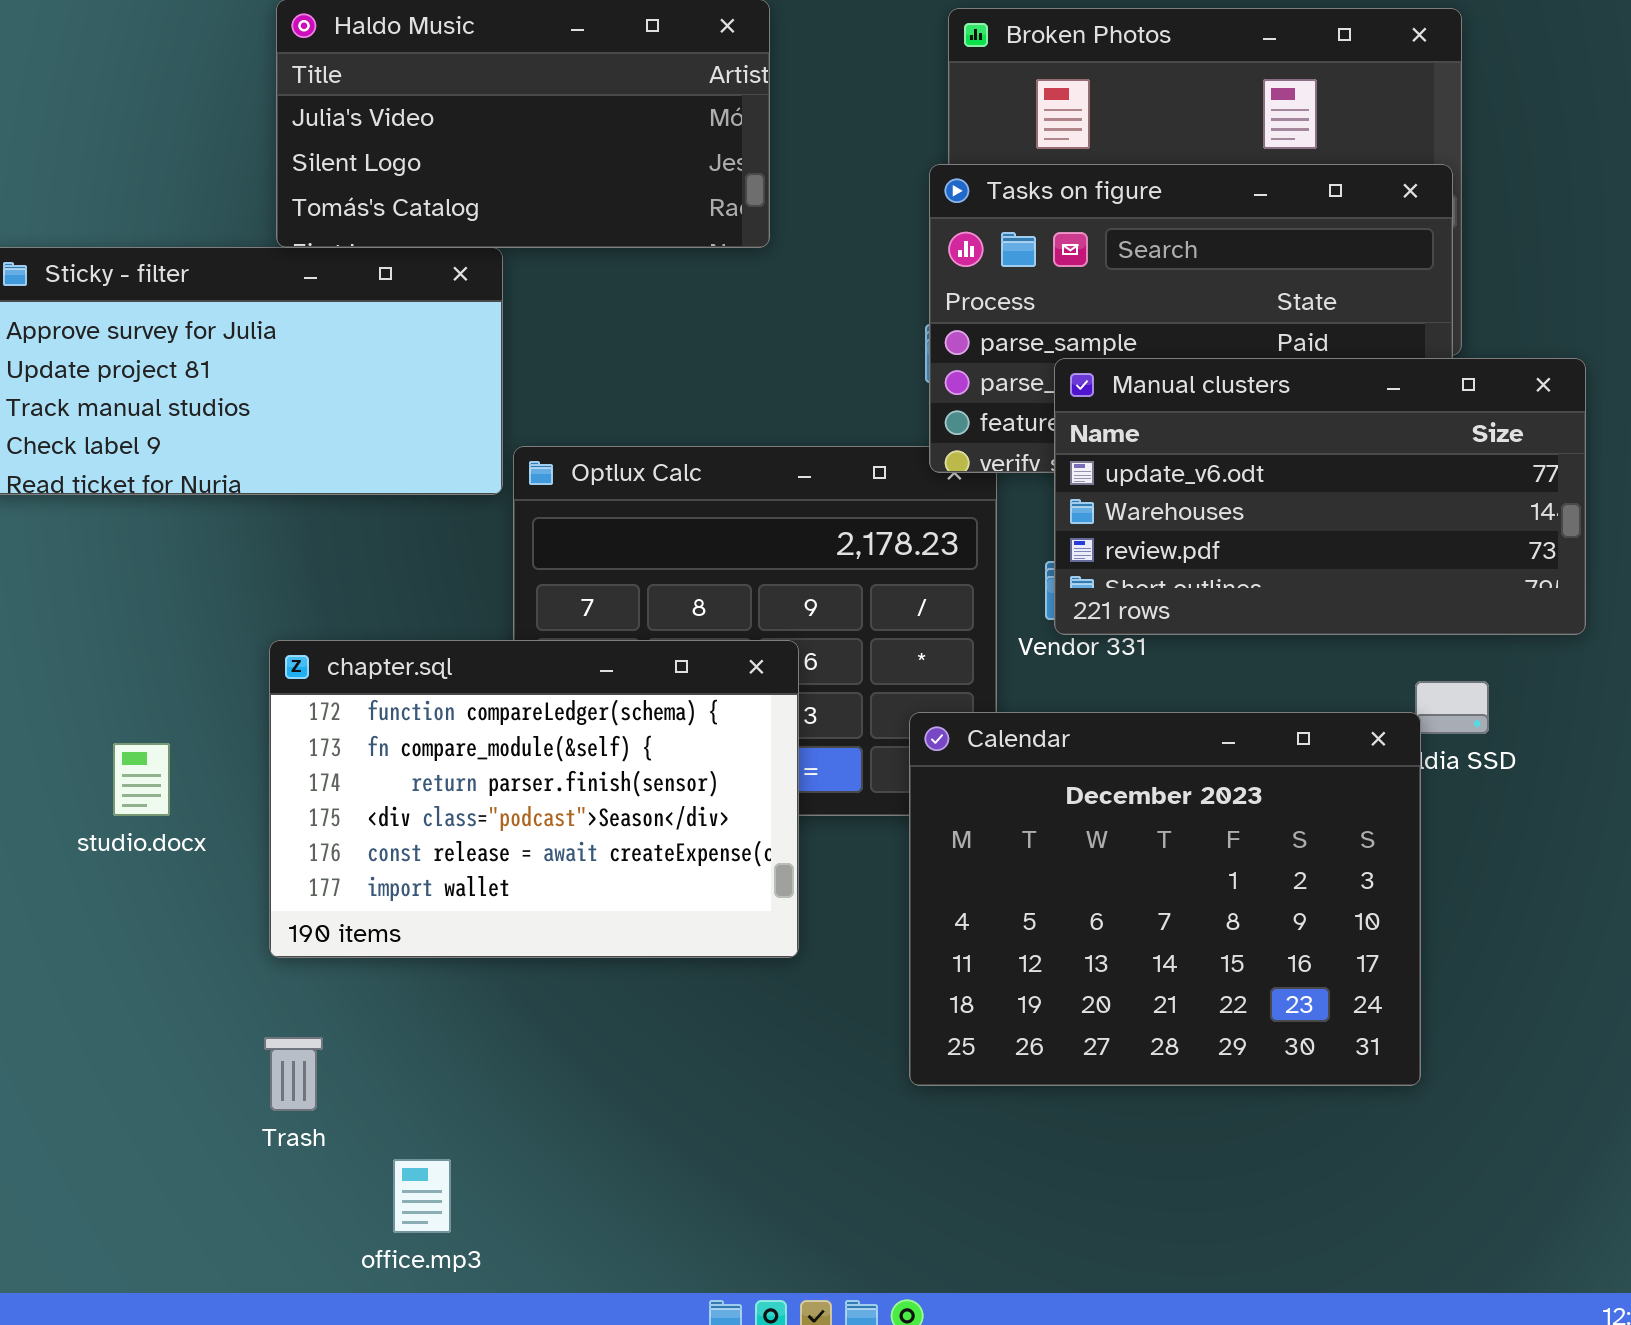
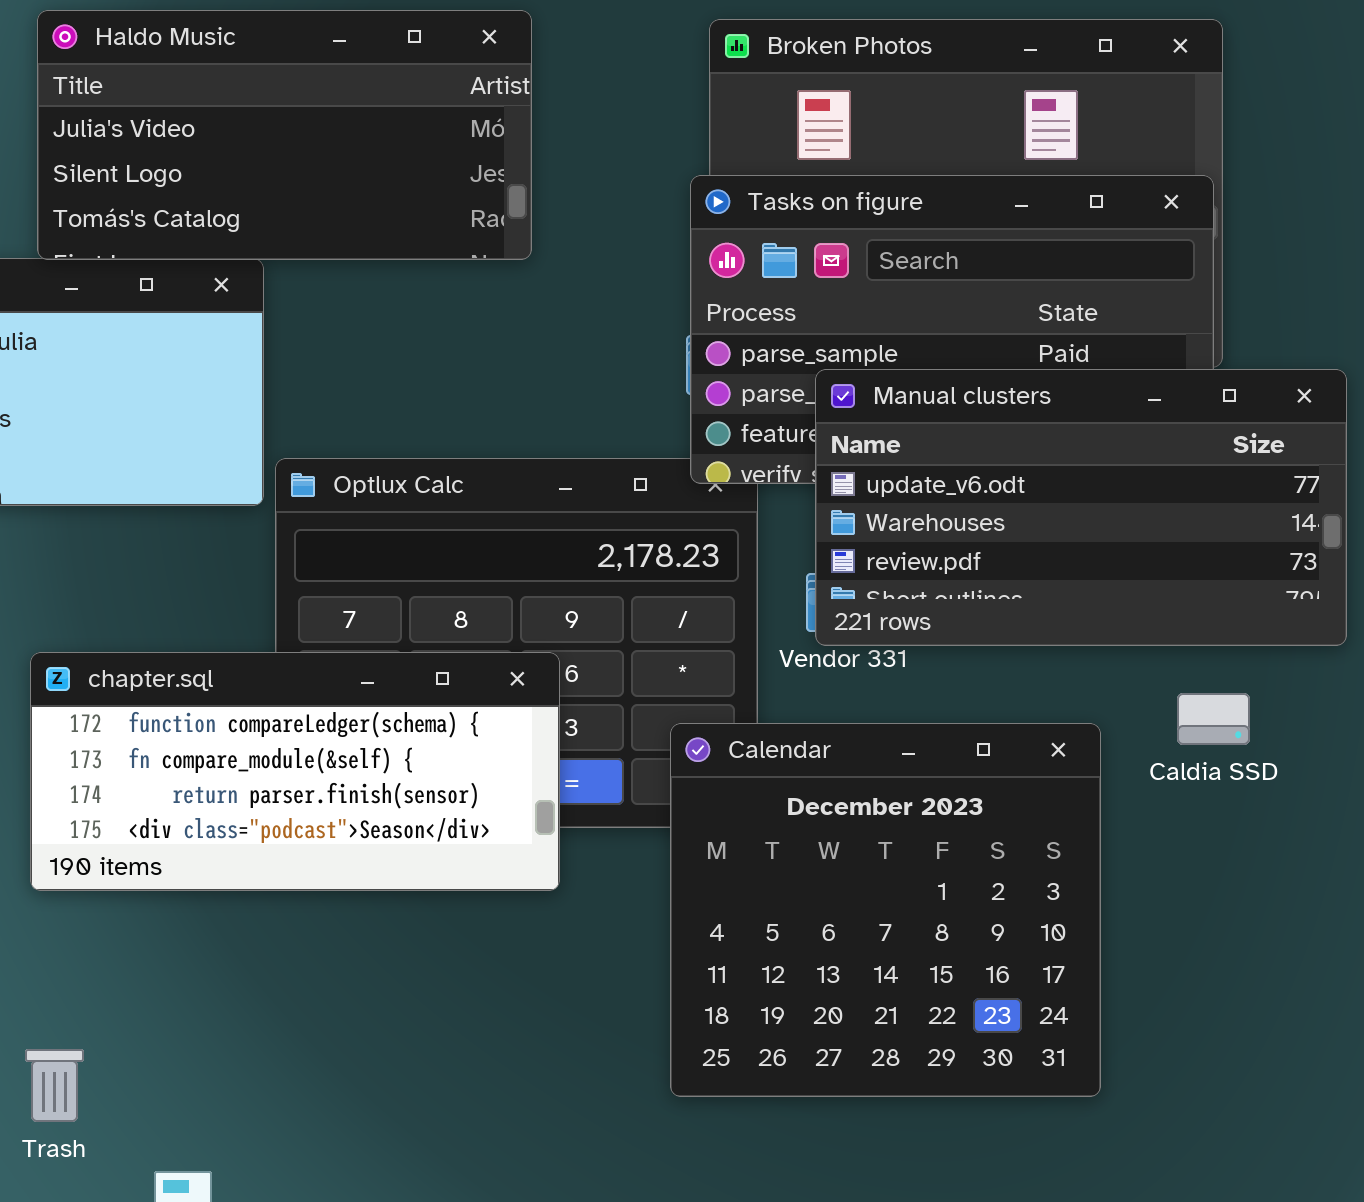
chapter.sql: [269,640,799,958] -> [30,652,560,891], resized
Calendar: [909,712,1421,1086] -> [670,723,1101,1097], resized

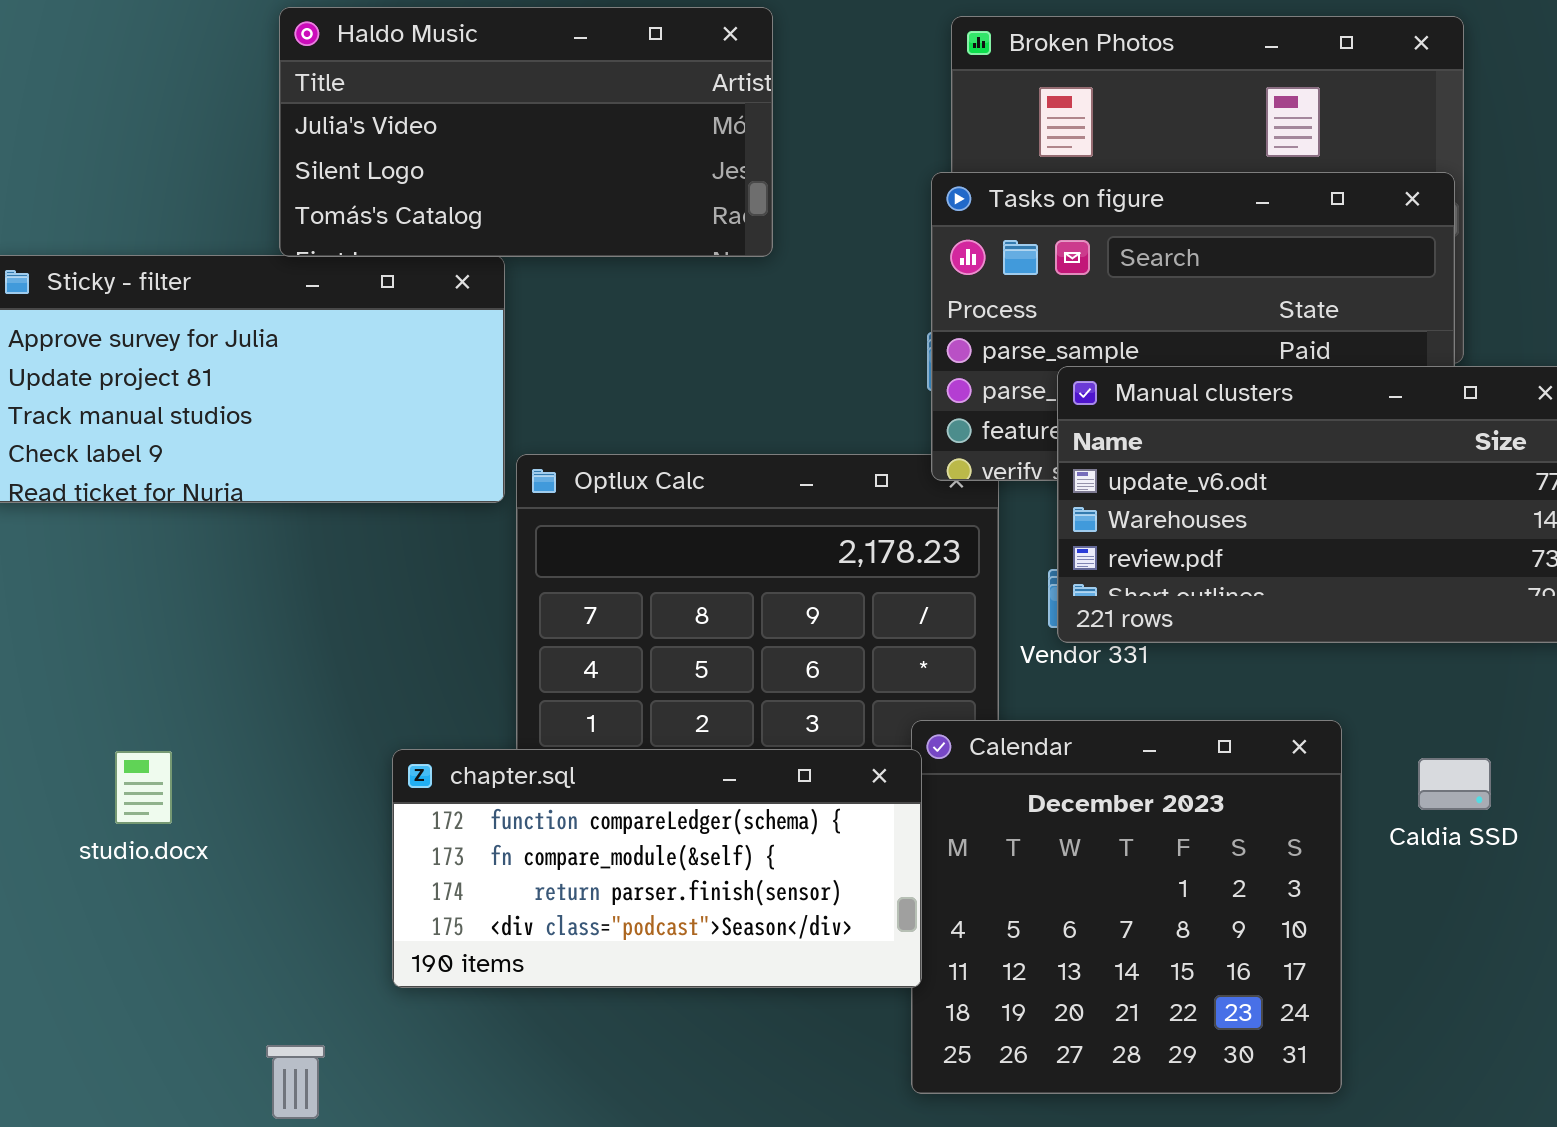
chapter.sql: [30,652,560,891] -> [392,749,922,988], moved
Caldia SSD: [1177,693,1250,745] -> [1418,758,1491,810], moved

